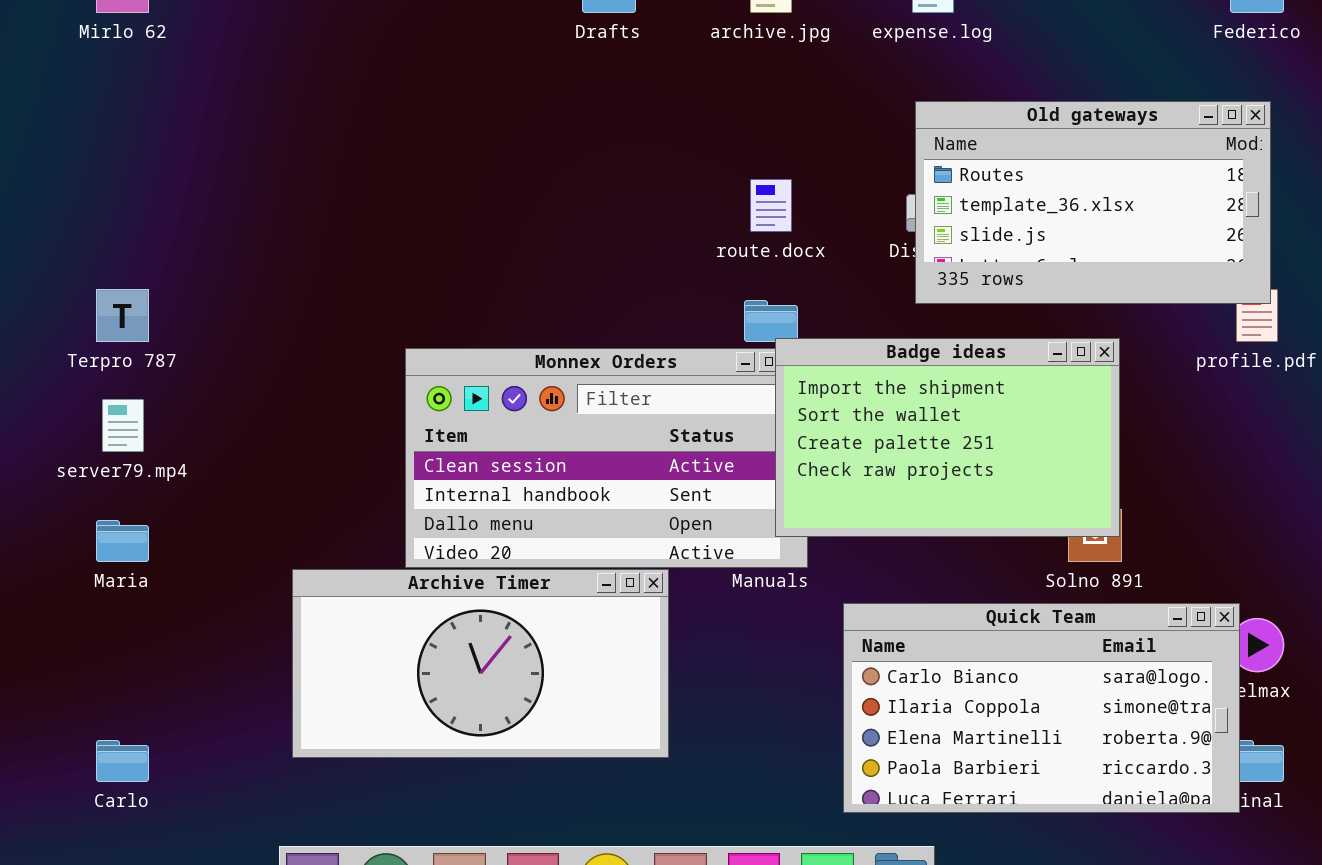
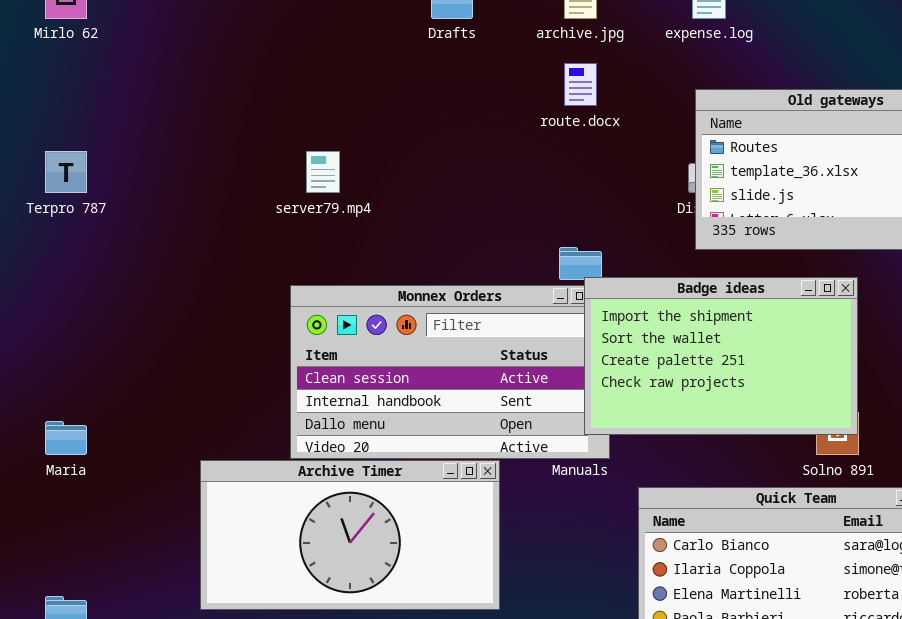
route.docx: [750,179,792,232] -> [564,63,597,106], moved
Terpro 787: [96,289,149,342] -> [45,151,87,193], moved
server79.mp4: [102,399,144,452] -> [306,151,340,193], moved

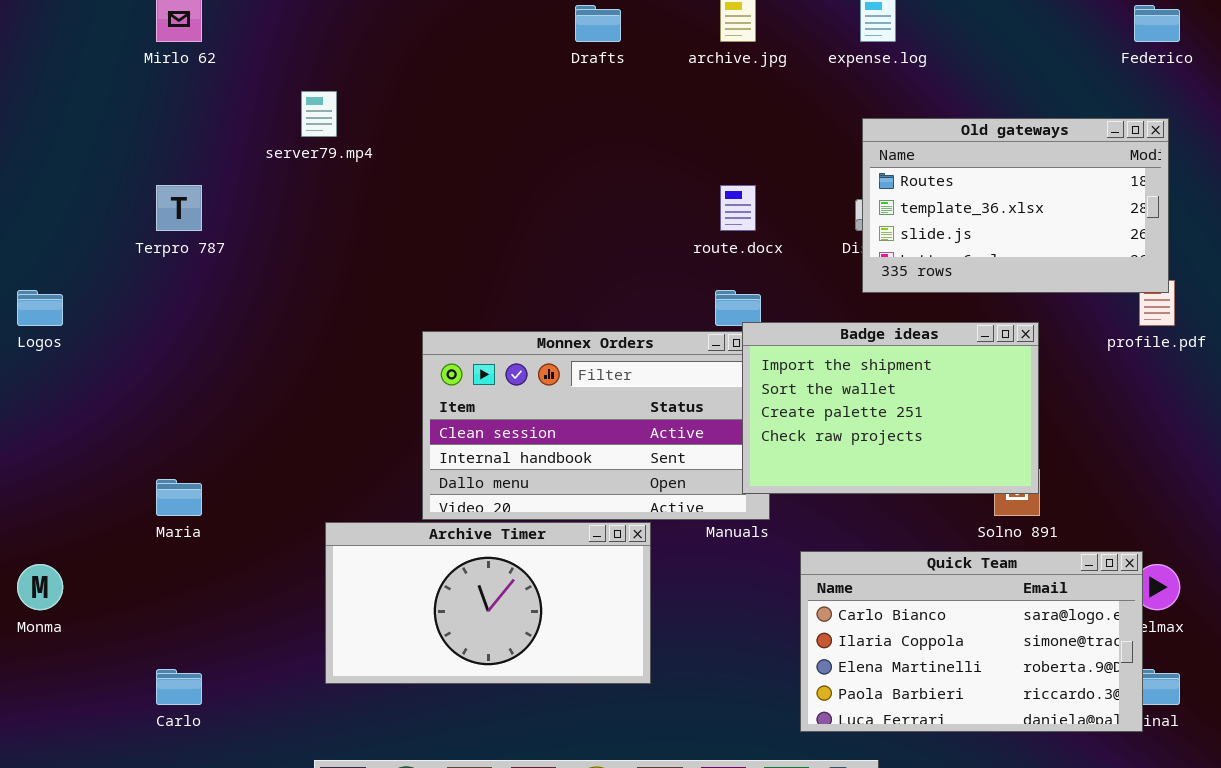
route.docx: [564,63,597,106] -> [720,185,756,231], moved
server79.mp4: [306,151,340,193] -> [301,91,337,137], moved

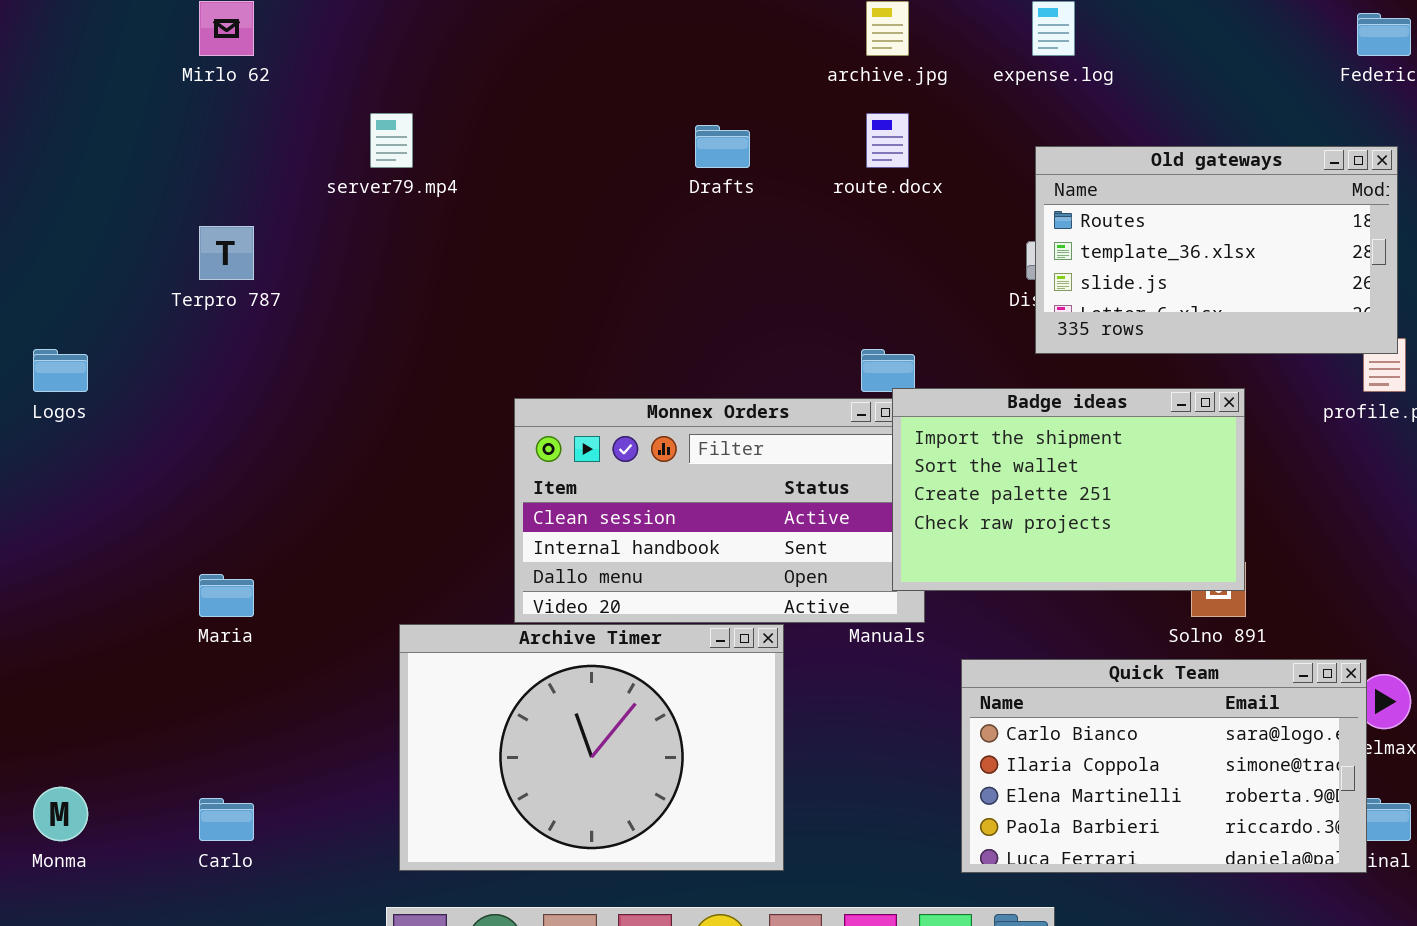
Drafts: [575,5,621,42] -> [695,125,750,168], moved
route.docx: [720,185,756,231] -> [866,113,909,168], moved
Archive Timer: [325,522,651,684] -> [399,624,784,871], resized
Monma: [17,564,63,610] -> [33,787,88,841], moved

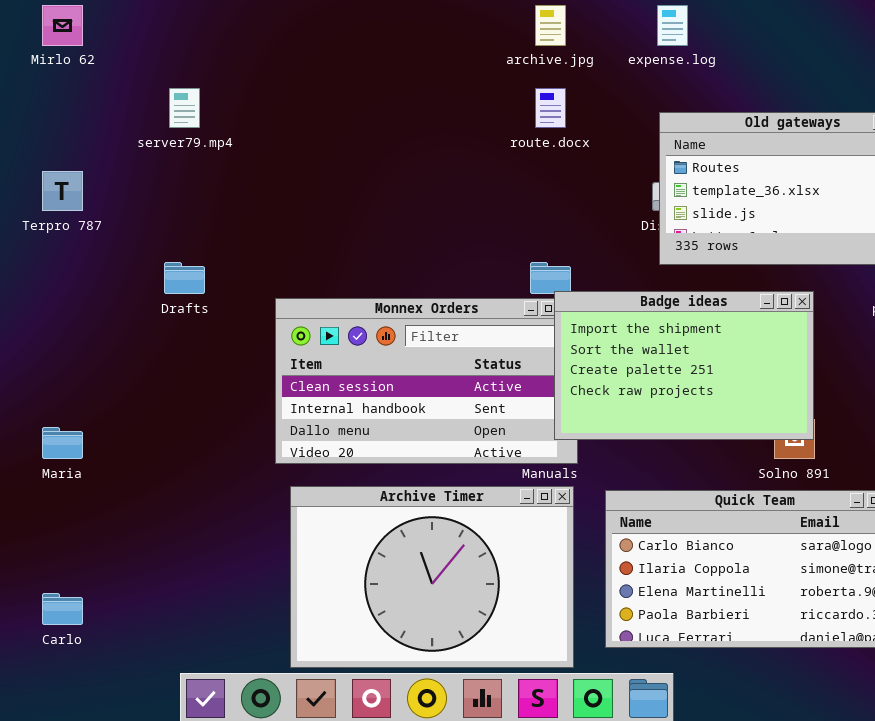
Drafts: [695,125,750,168] -> [164,262,205,294], moved
Archive Timer: [399,624,784,871] -> [290,486,574,668], moved

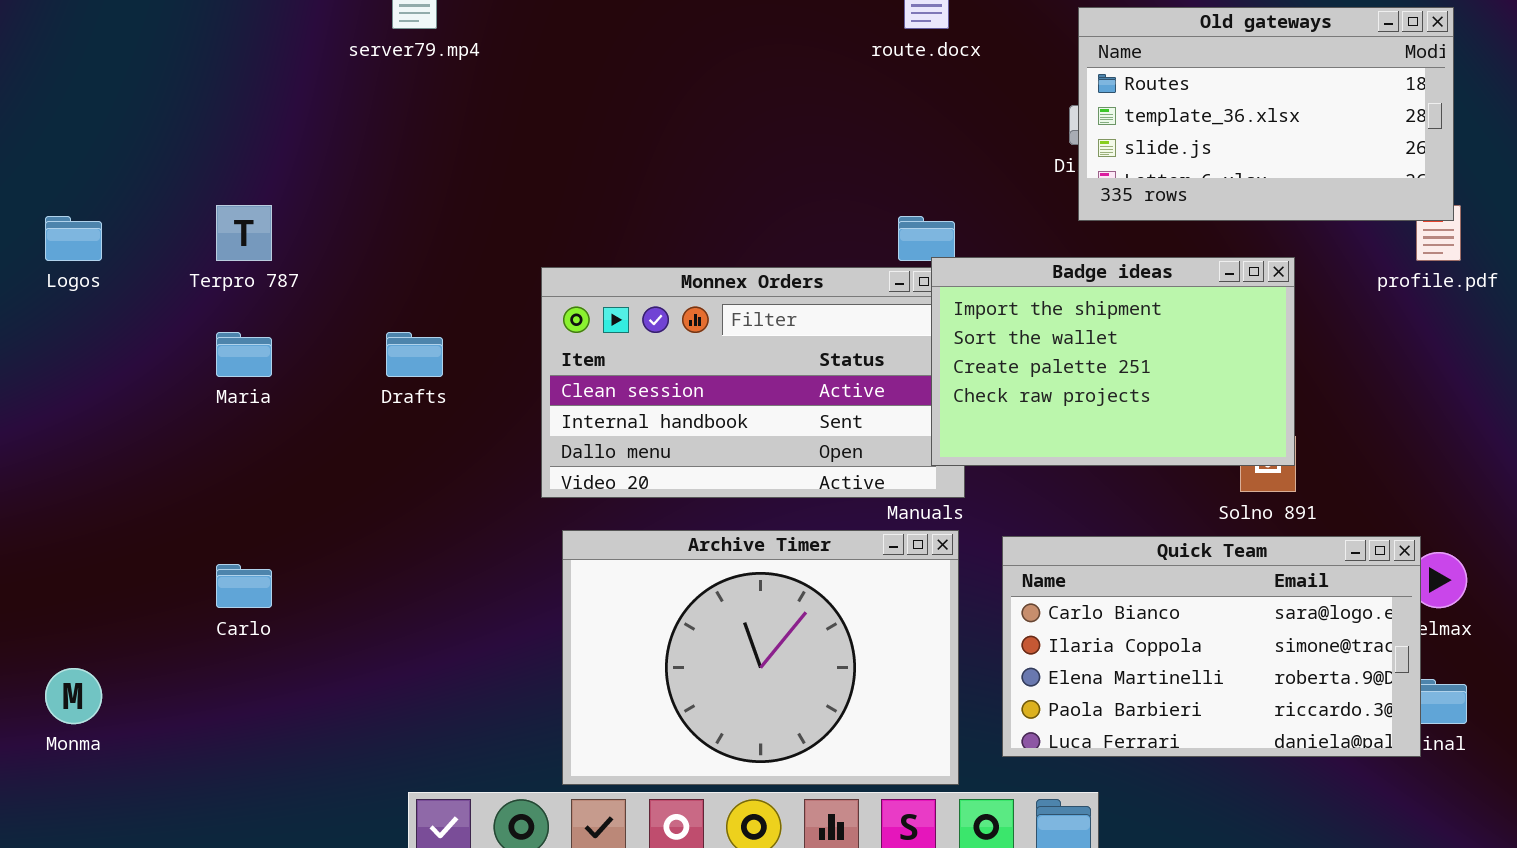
Terpro 787: [42,171,83,211] -> [216,205,272,261], moved
Drafts: [164,262,205,294] -> [386,332,443,377], moved
Maria: [42,427,83,459] -> [216,332,272,377], moved
Carlo: [42,593,83,625] -> [216,564,272,608], moved

